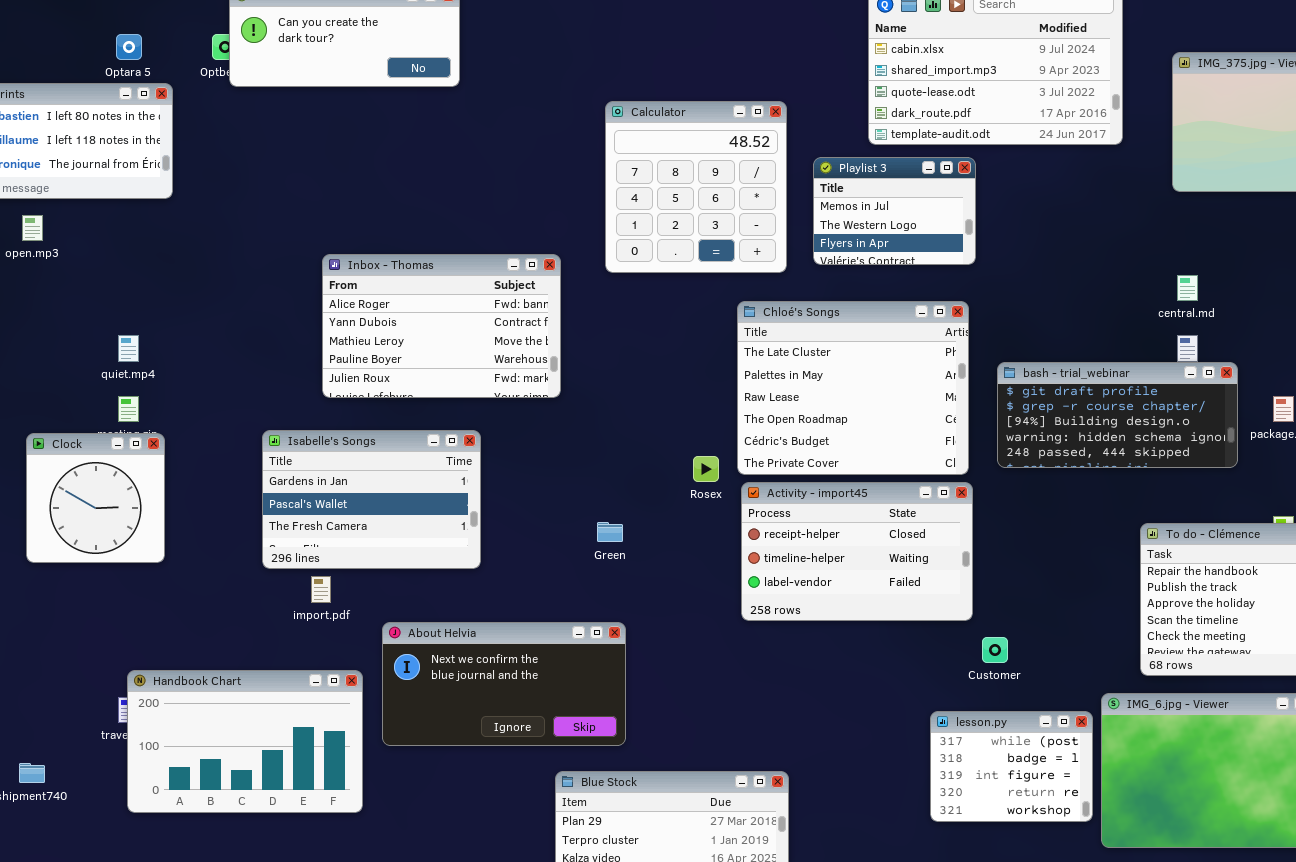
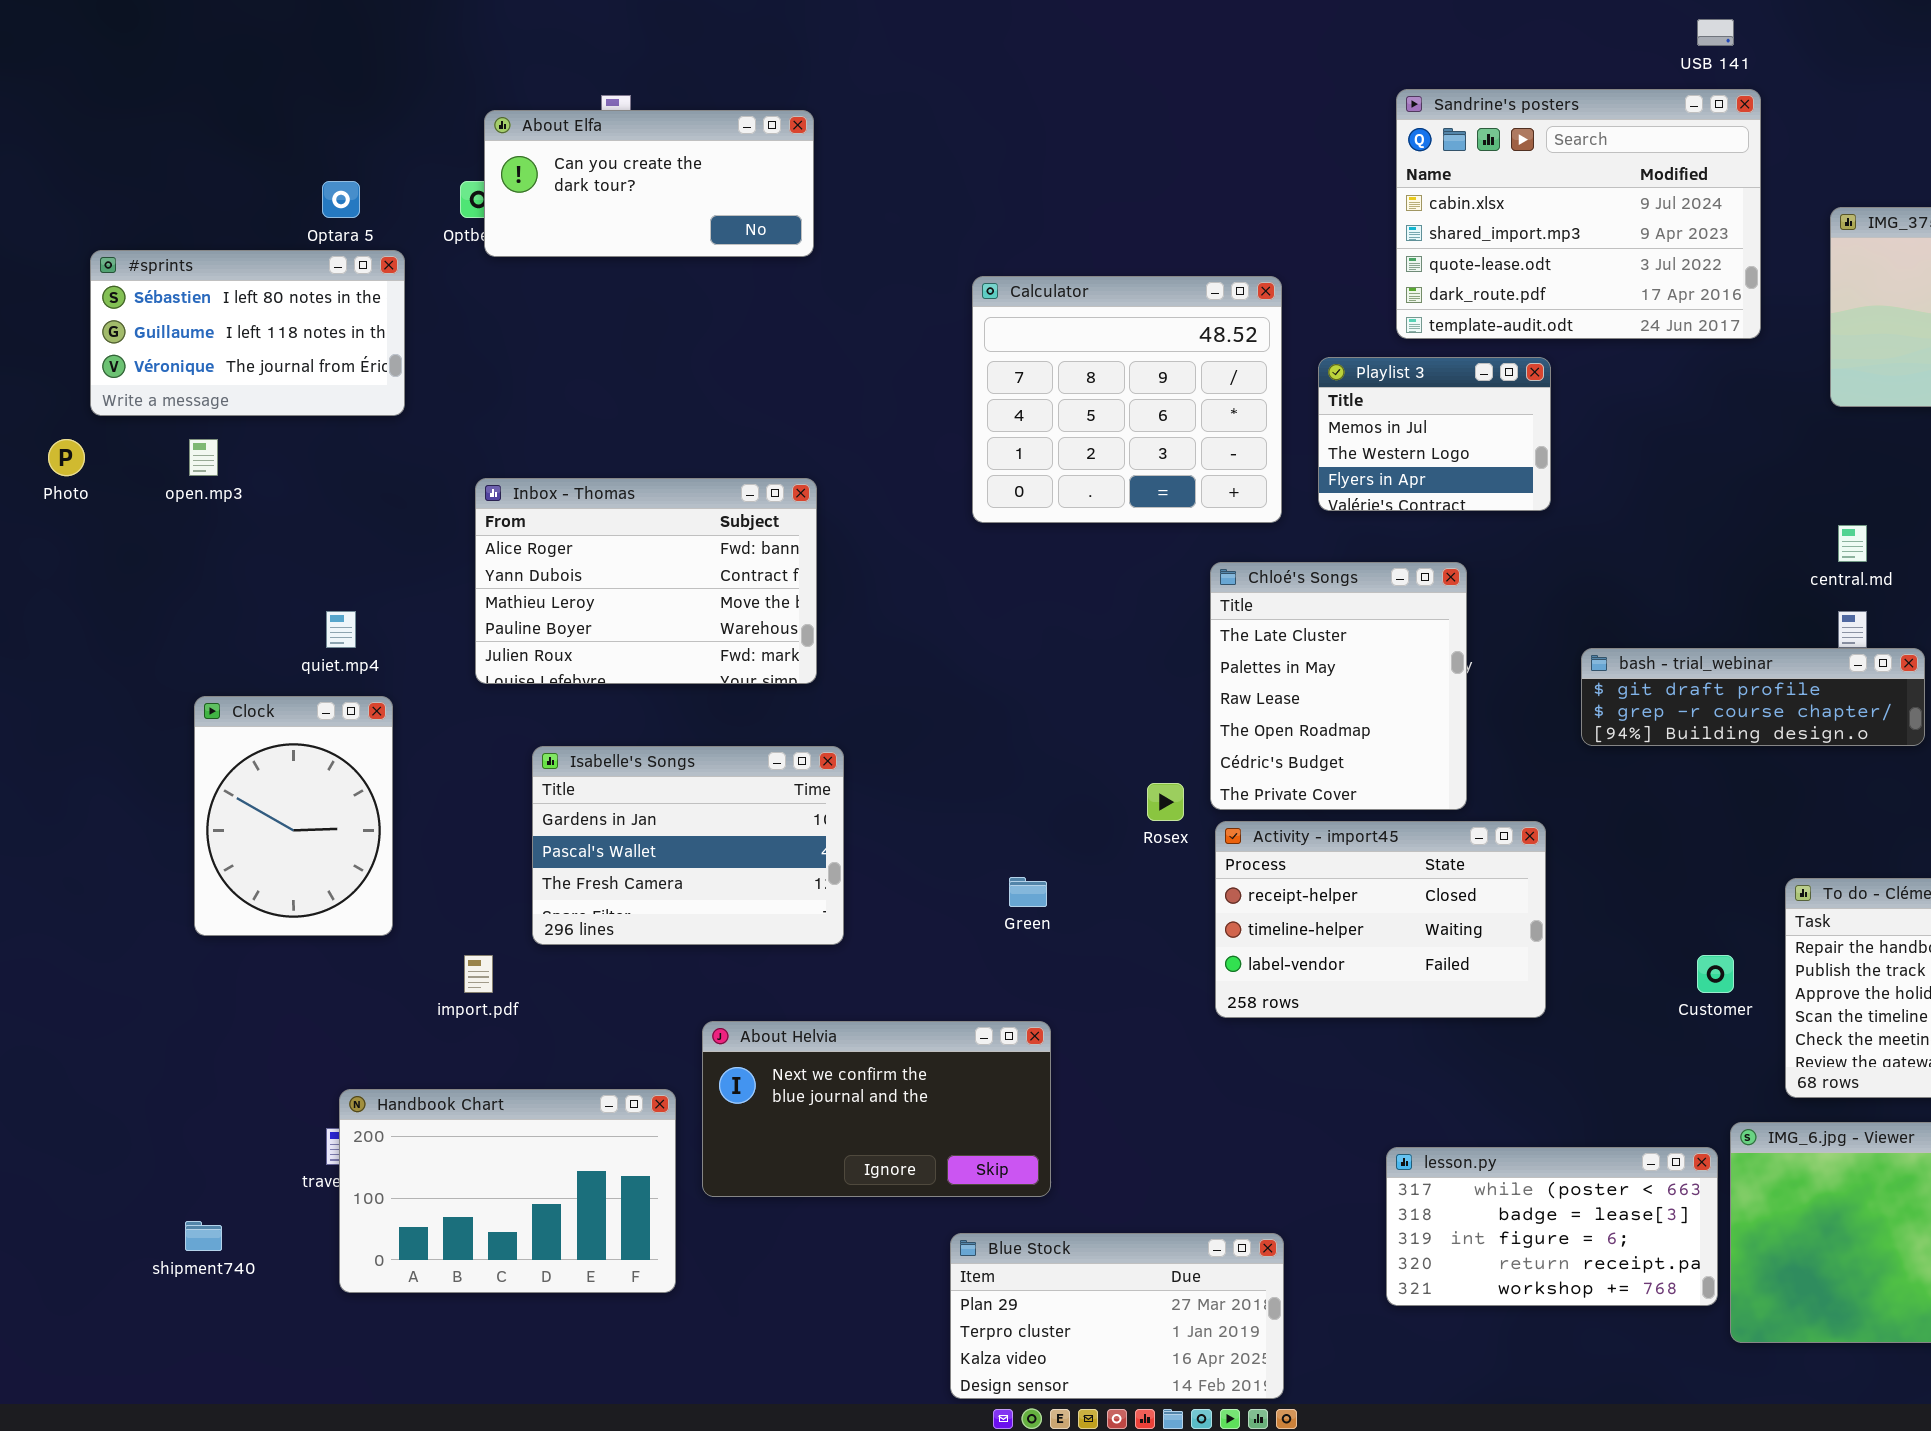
Calculator: [605,101,787,273] -> [972,276,1282,523], resized
Inbox - Thomas: [322,254,561,398] -> [475,478,817,684], moved
Chloé's Songs: [737,301,969,475] -> [1210,562,1467,810], resized
bash - trial_webinar: [997,362,1238,468] -> [1581,648,1925,746], resized
Clock: [26,433,165,563] -> [194,696,393,936], resized
import.pdf: [311,576,331,603] -> [464,955,493,993], moved
Customer: [982,637,1008,663] -> [1697,955,1734,993], moved
lesson.py: [930,711,1093,822] -> [1386,1147,1718,1306], resized

